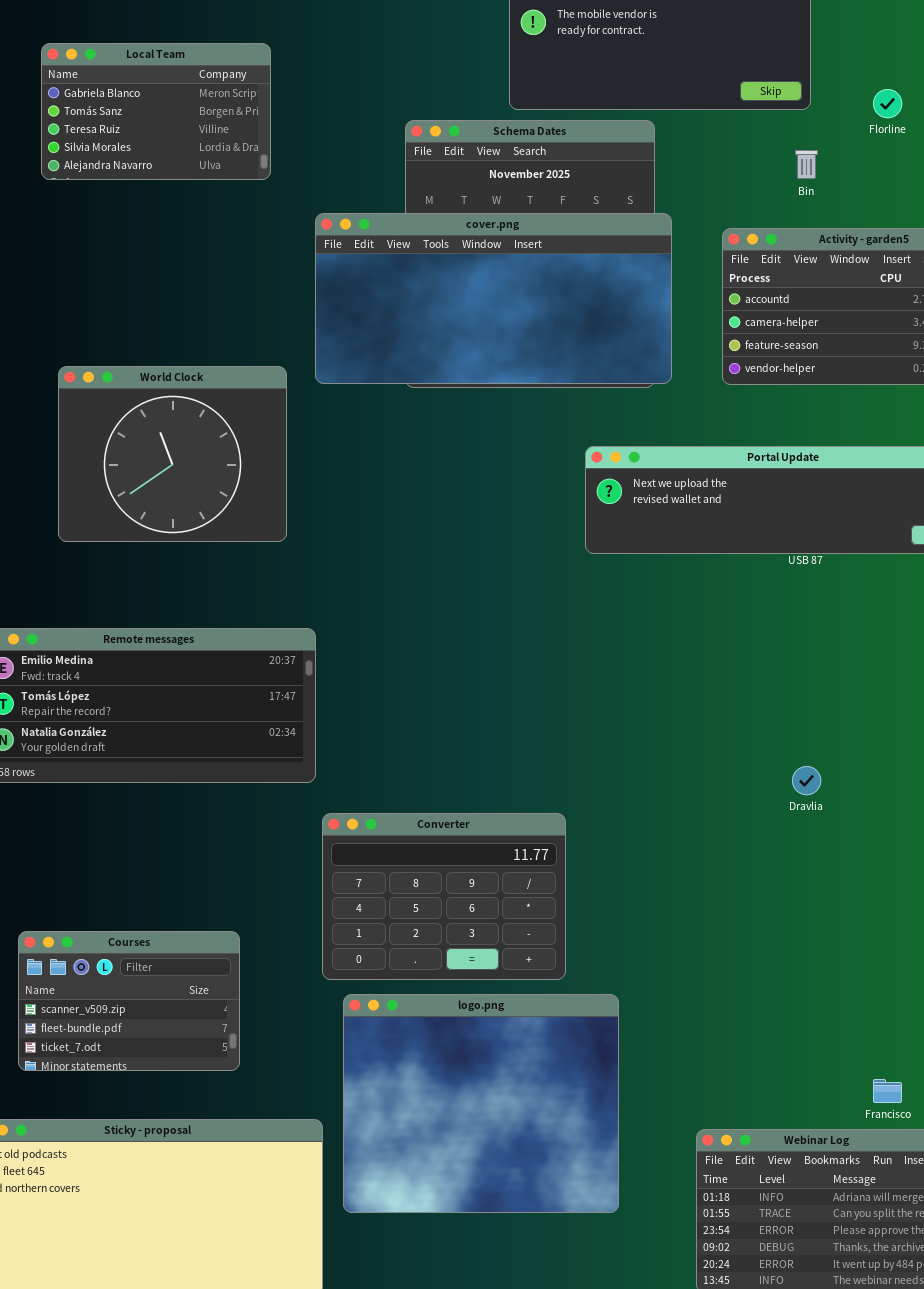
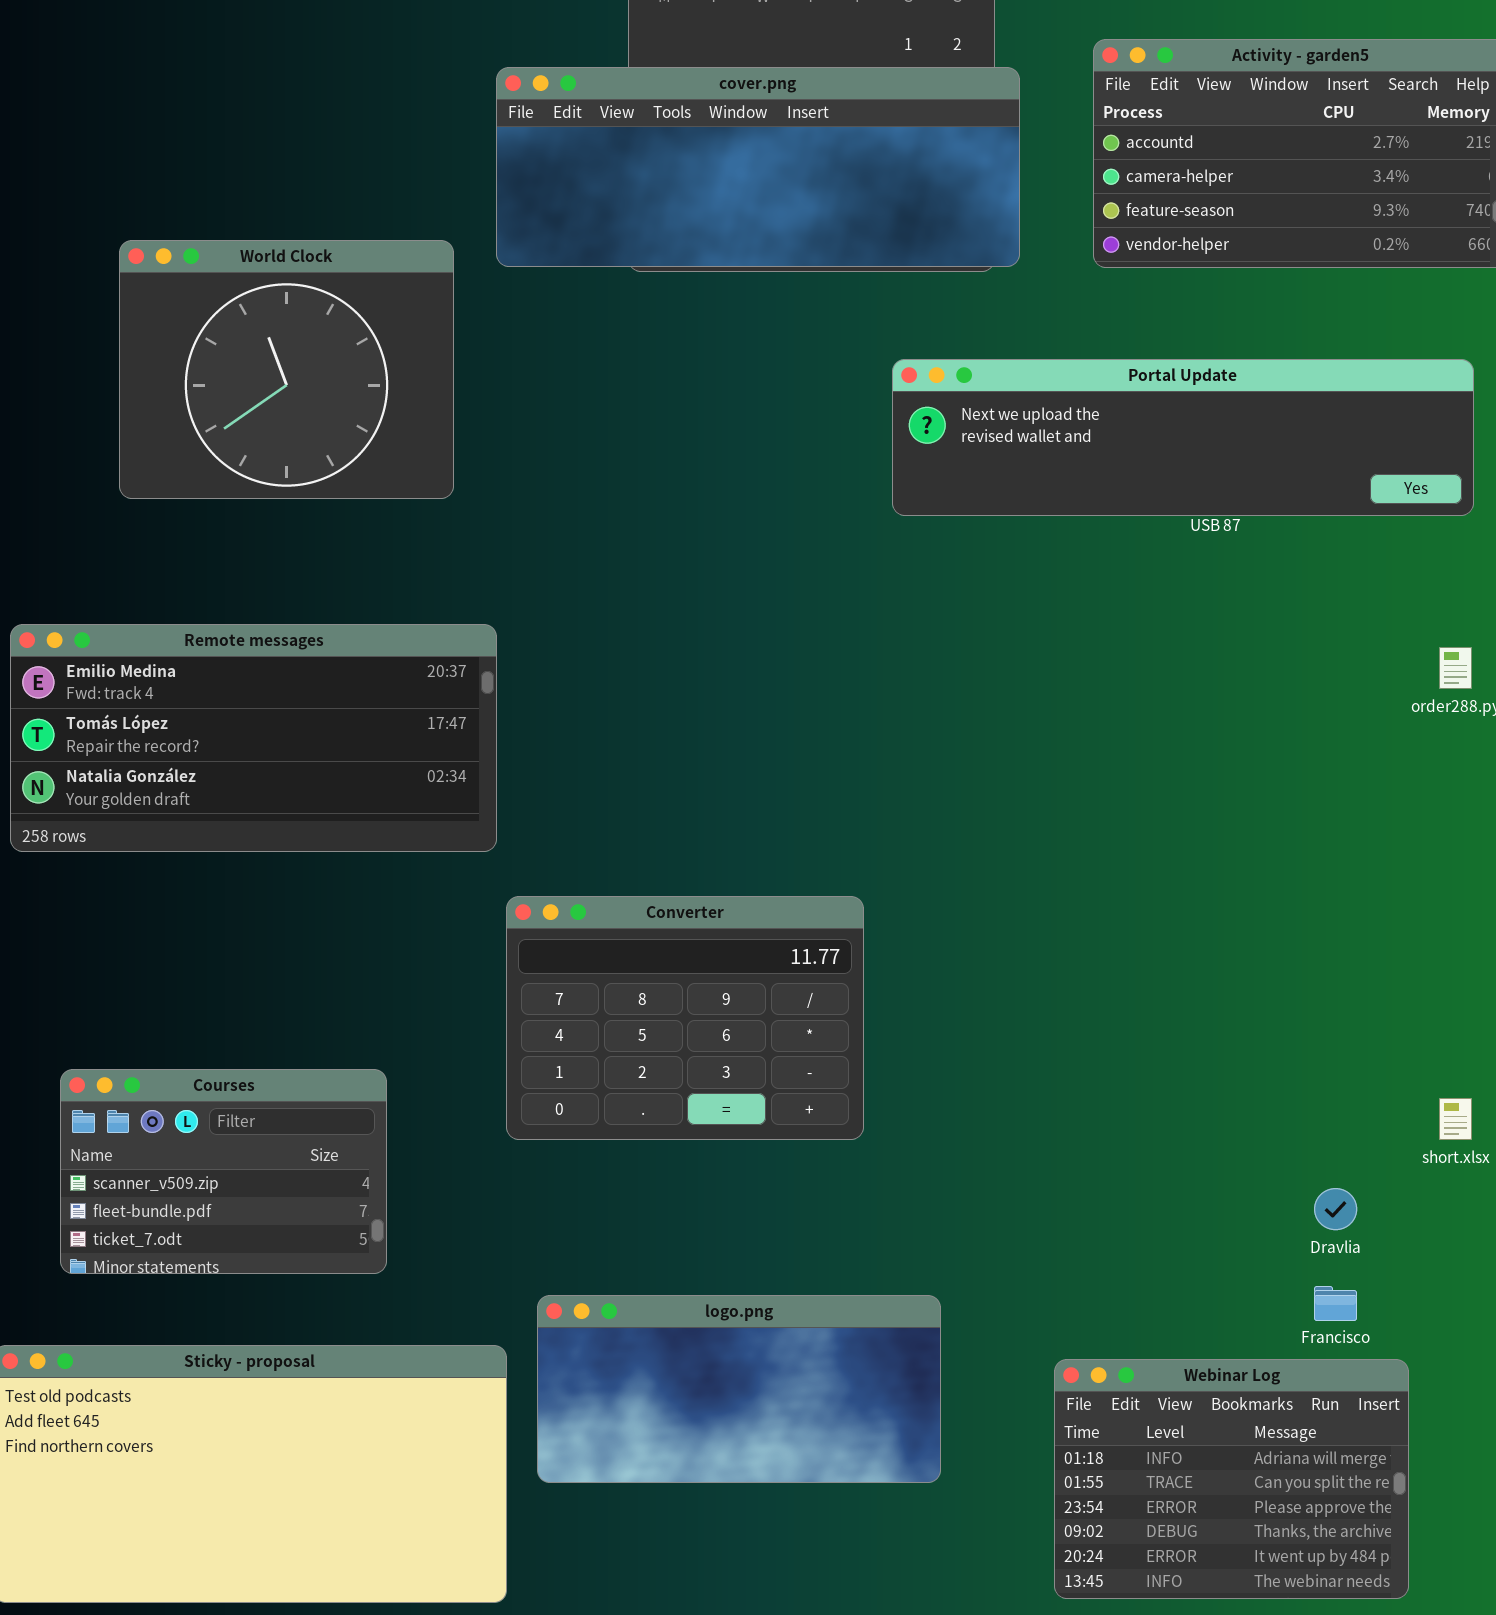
cover.png: [315,213,672,384] -> [496,67,1020,267], resized
Dravlia: [792,766,821,795] -> [1314,1188,1357,1230], moved
logo.png: [343,994,619,1213] -> [537,1295,941,1483], resized

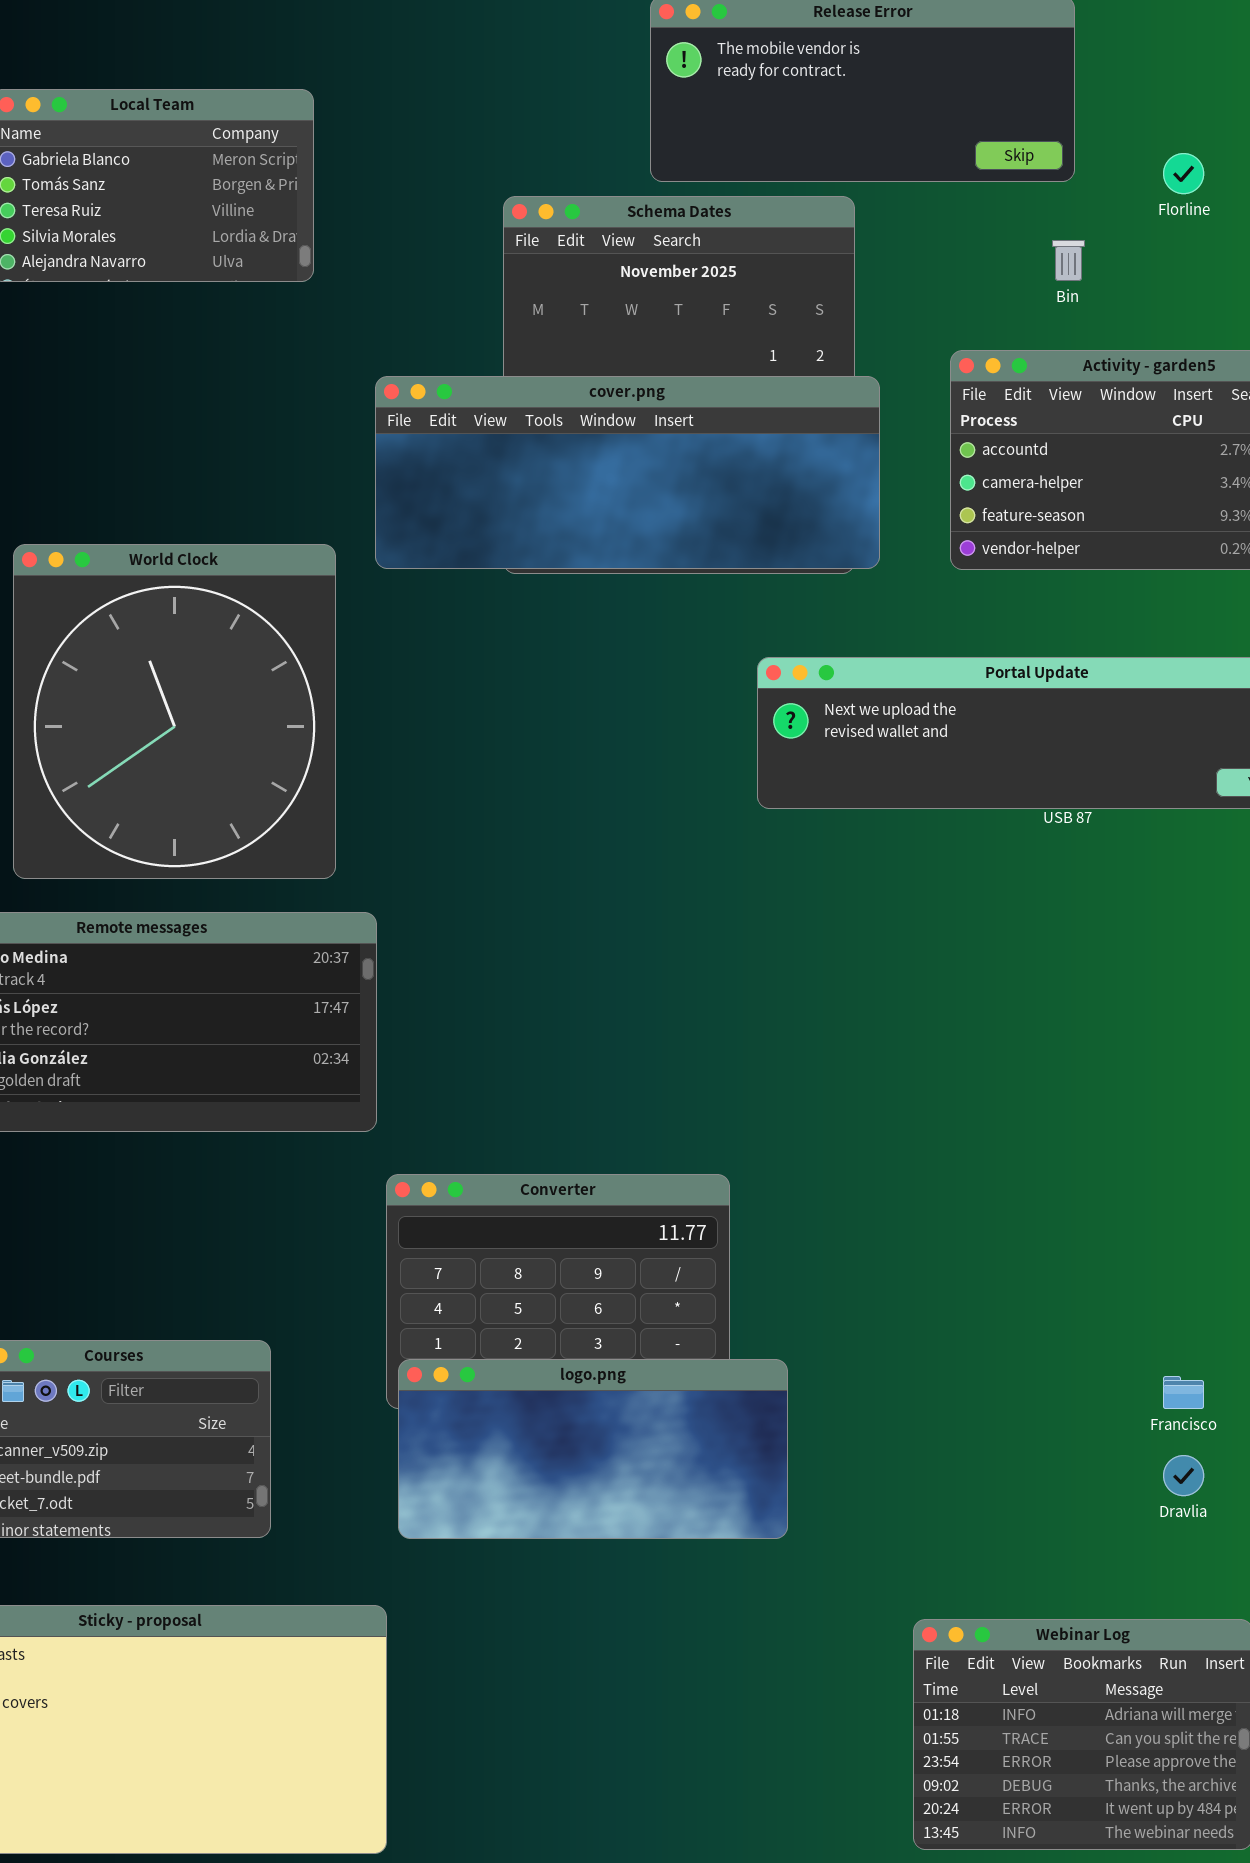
World Clock: [119,240,454,499] -> [13,544,336,879], resized
Francisco: [1314,1286,1357,1321] -> [1163,1376,1204,1409], moved
logo.png: [537,1295,941,1483] -> [398,1359,788,1539], moved

